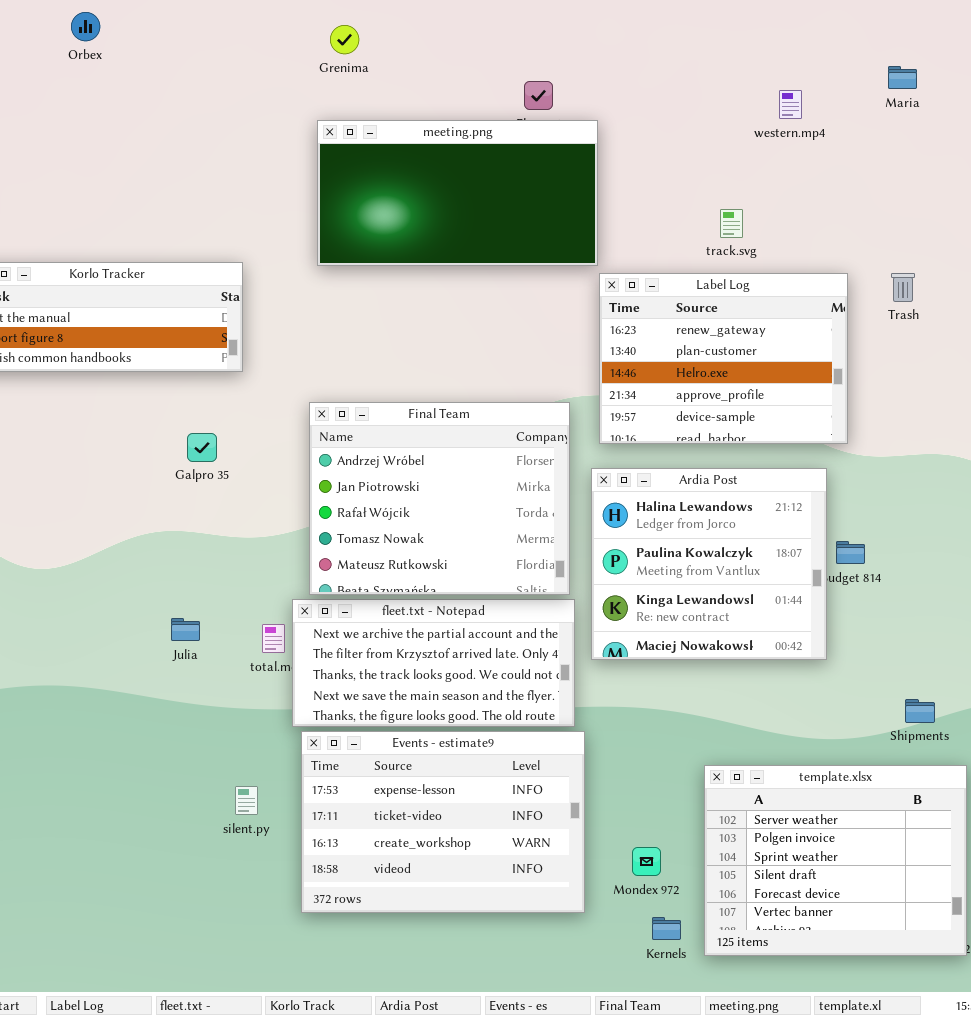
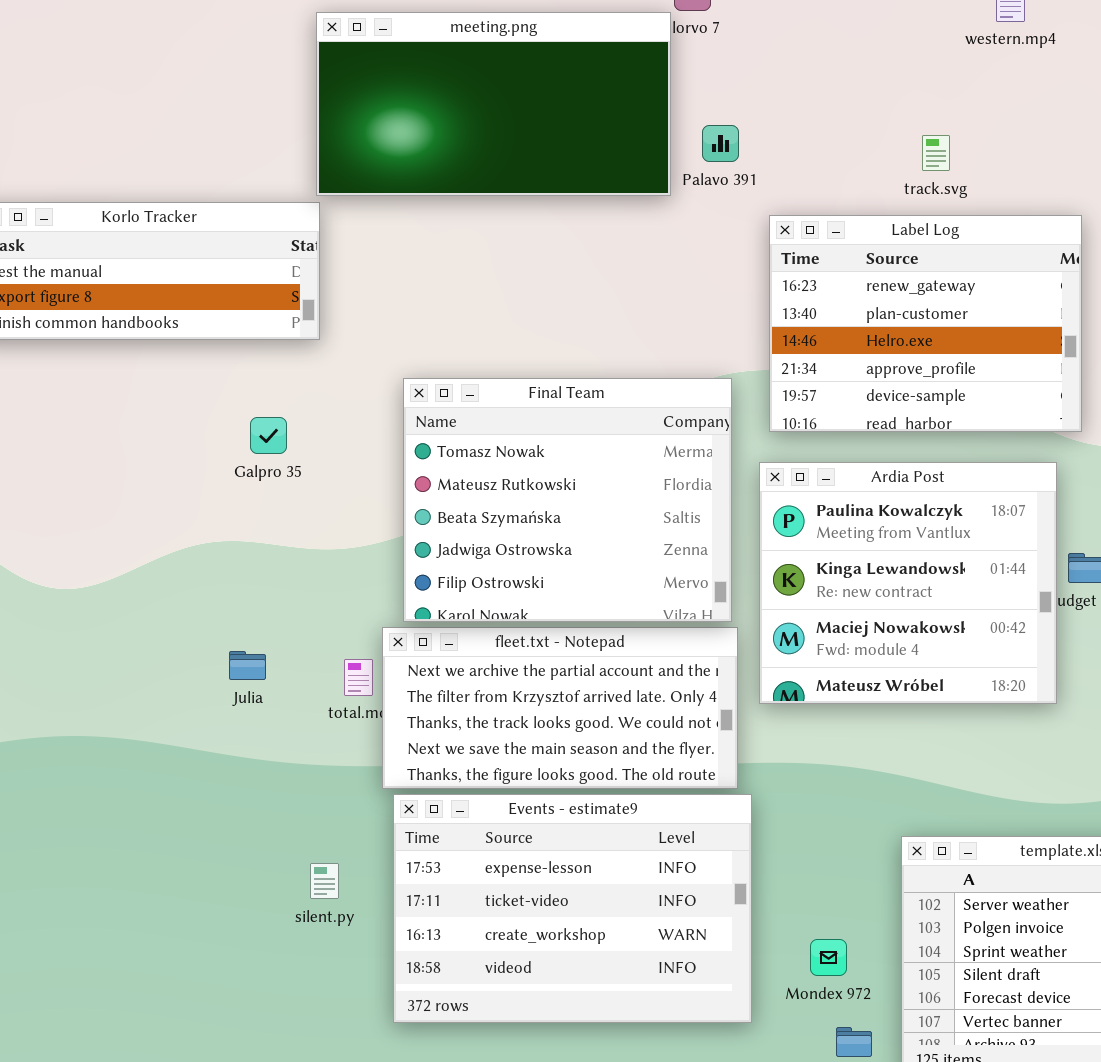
meeting.png: [317,120,598,266] -> [316,12,671,196], moved
Final Team: [309,402,570,595] -> [403,378,732,622], scrolled down 3 rows
Ardia Post: [591,468,827,660] -> [759,462,1057,704], scrolled down 1 row

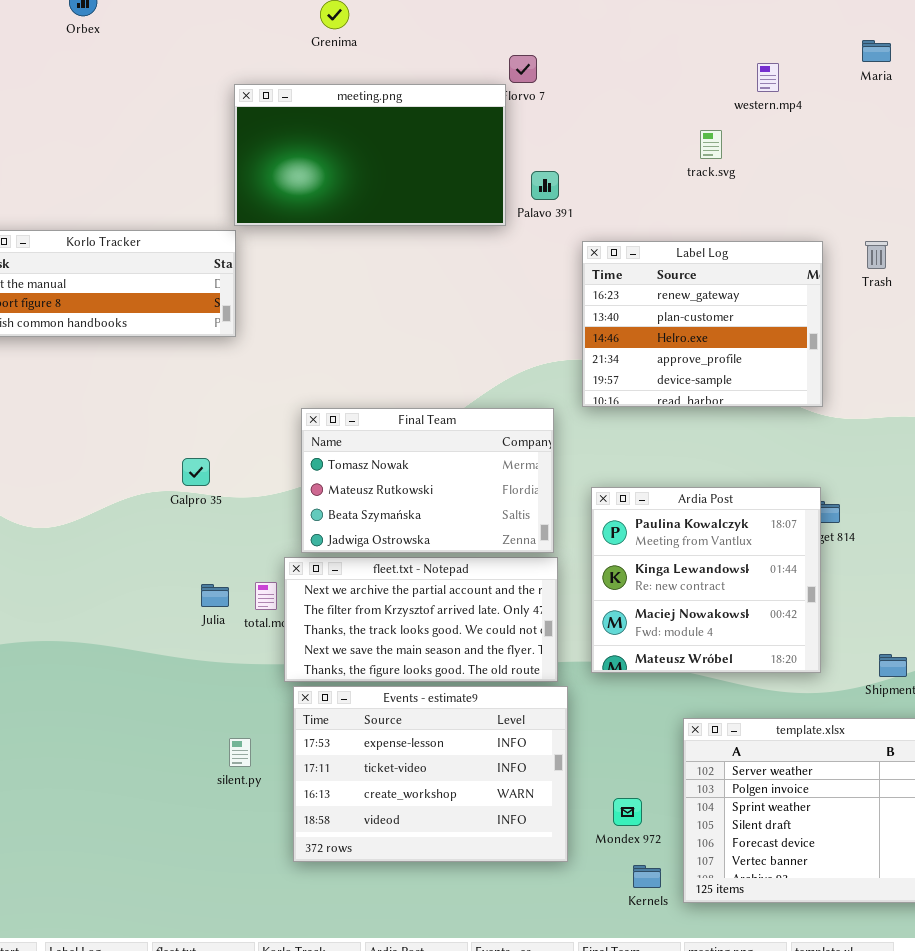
track.svg: [922,135,950,171] -> [700,130,722,159], moved
Final Team: [403,378,732,622] -> [301,408,554,553], resized
Galpro 35: [250,417,287,454] -> [182,458,210,486], moved
Ardia Post: [759,462,1057,704] -> [591,487,821,673], moved
Julia: [229,651,266,680] -> [201,584,229,607], moved

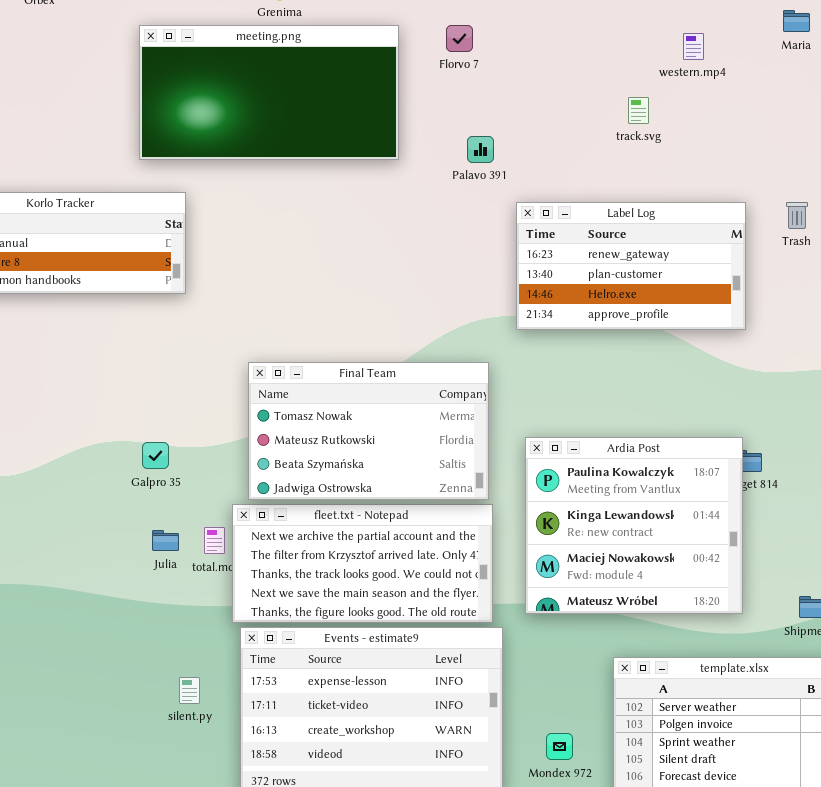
meeting.png: [234,84,506,226] -> [139,25,399,160], moved
Label Log: [582,241,823,407] -> [516,202,746,330], resized
Galpro 35: [182,458,210,486] -> [142,442,169,469], moved

